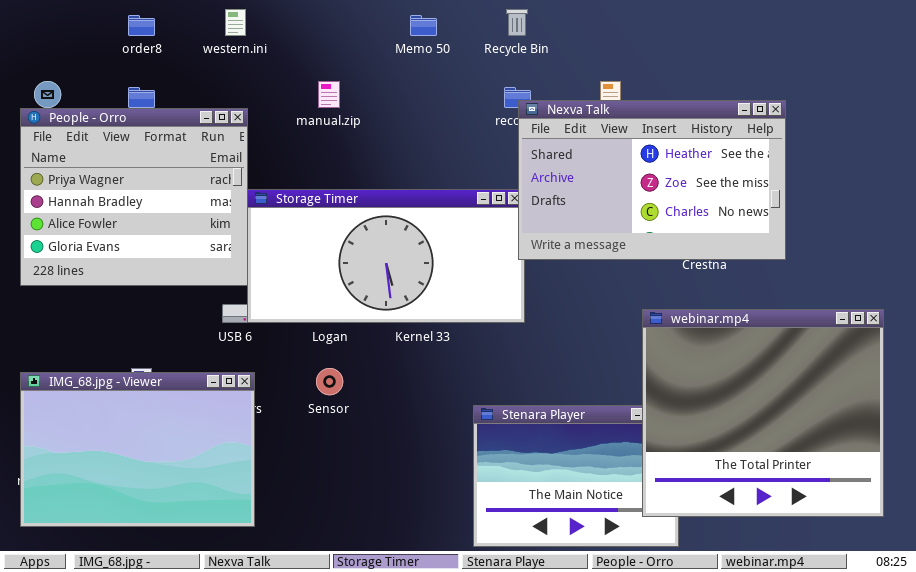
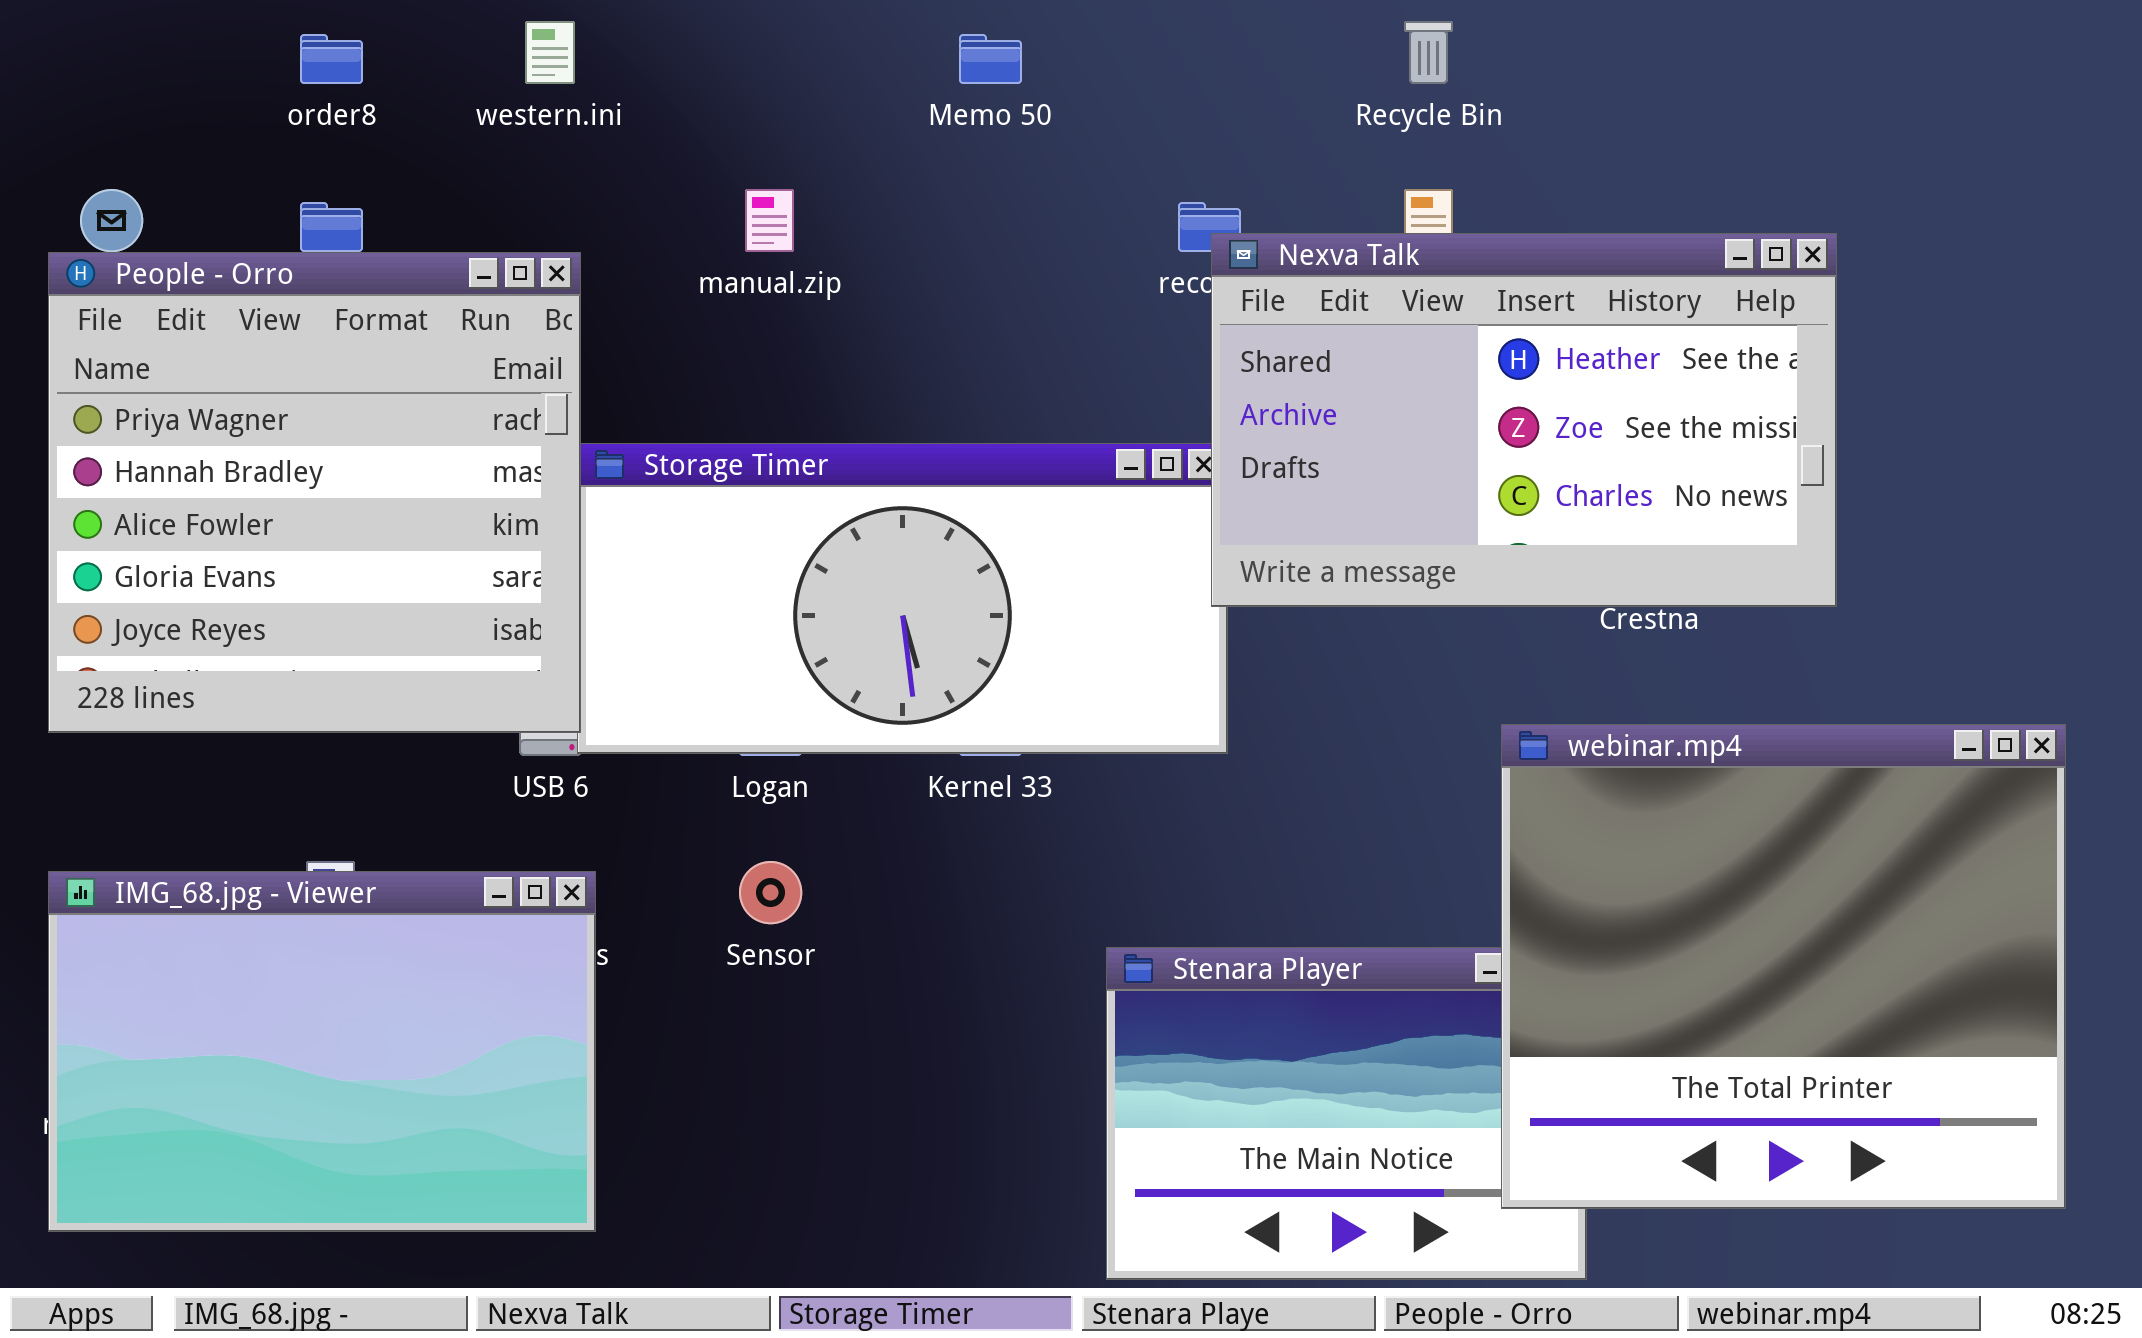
Recycle Bin: [506,9,528,36] -> [1404,21,1453,84], moved
People - Orro: [20,108,248,286] -> [48,252,581,733], resized

